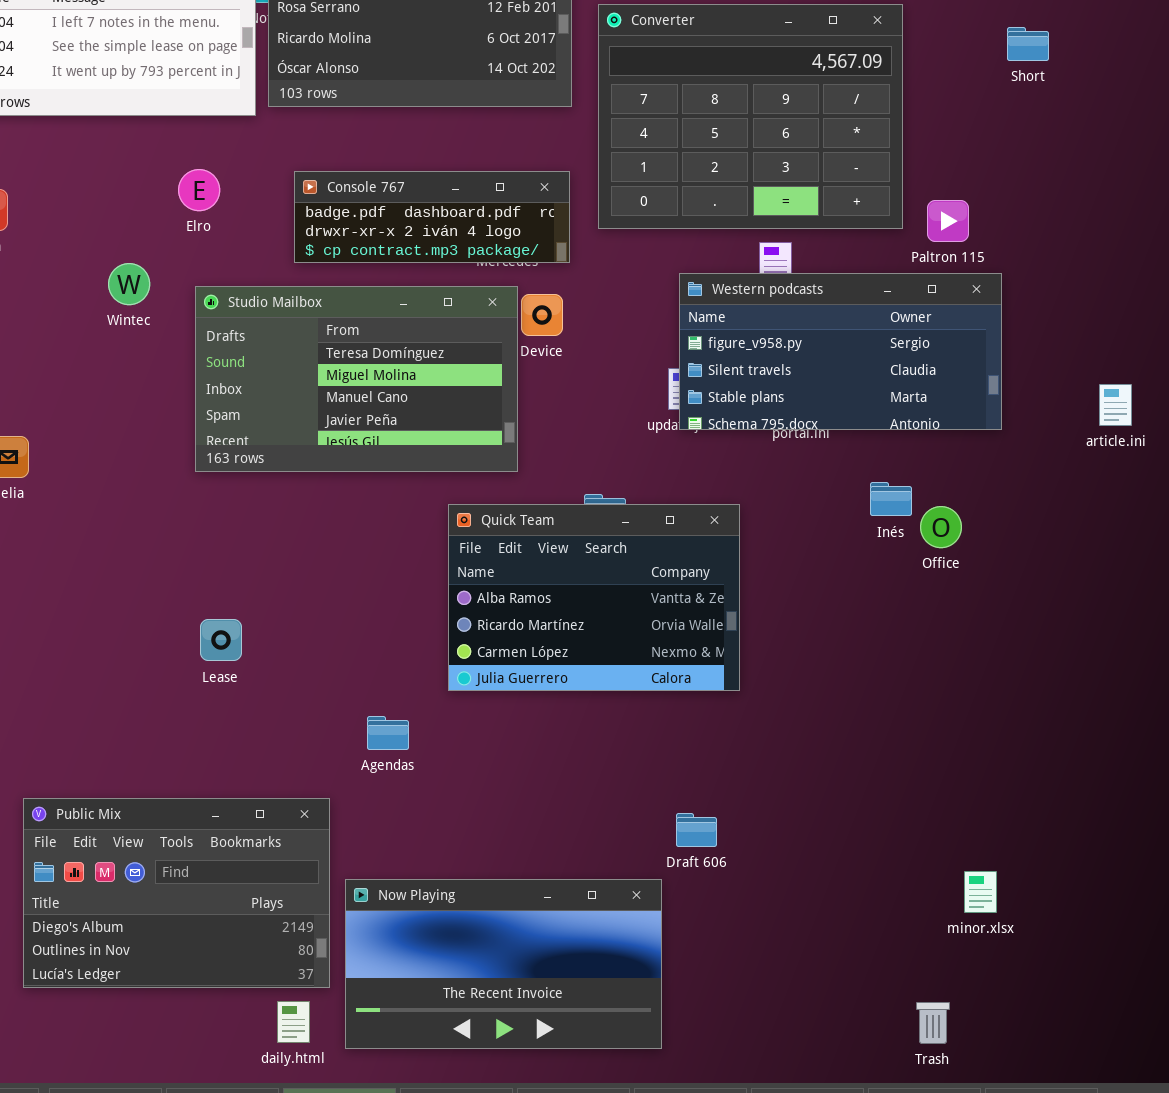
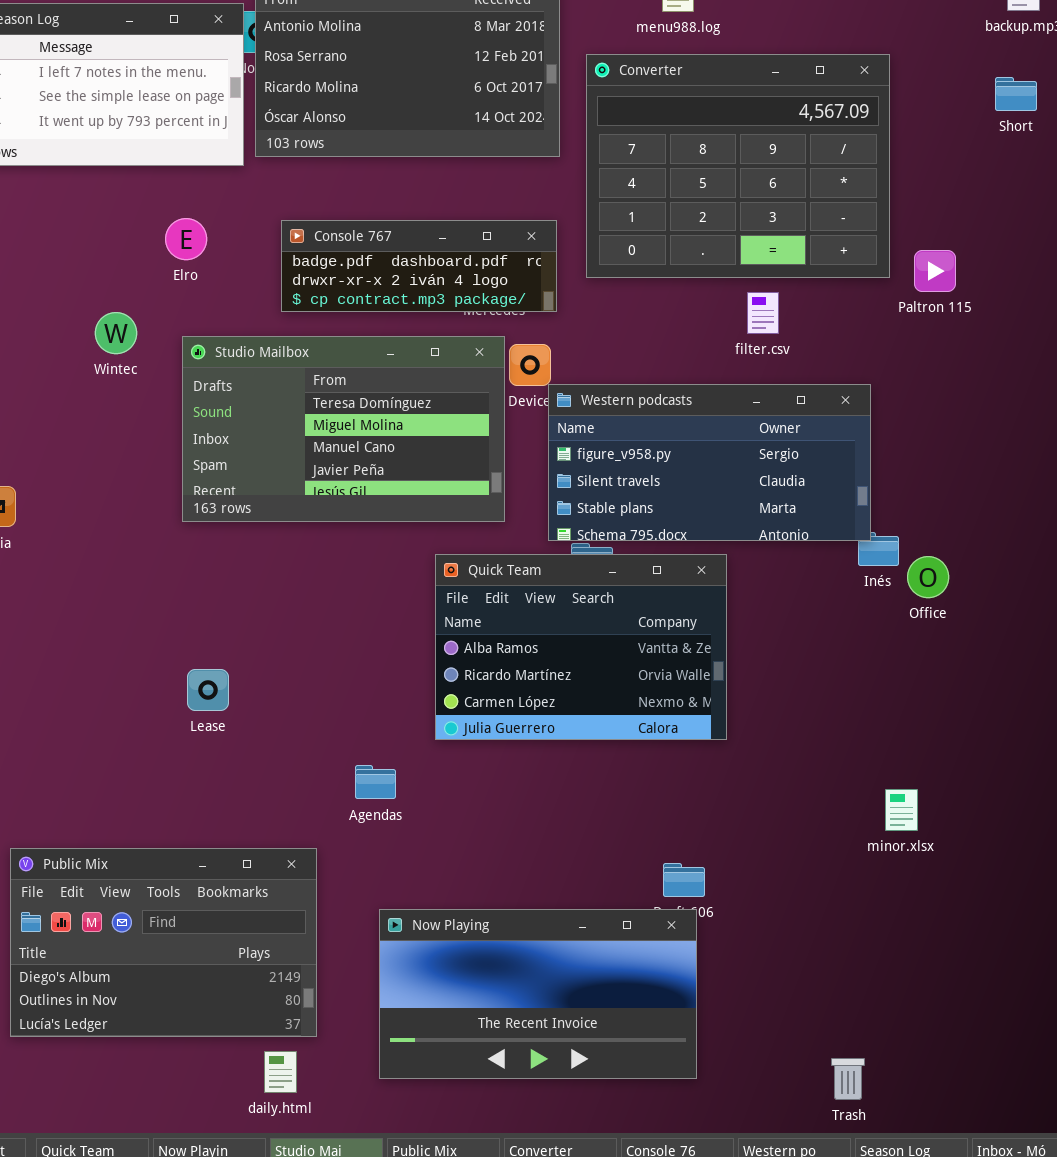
Western podcasts: [679,273,1002,430] -> [548,384,871,541], moved
minor.xlsx: [964,871,997,913] -> [885,789,918,831], moved
Now Playing: [345,879,662,1049] -> [379,909,697,1079], moved
Trash: [916,1002,950,1044] -> [831,1058,865,1100], moved

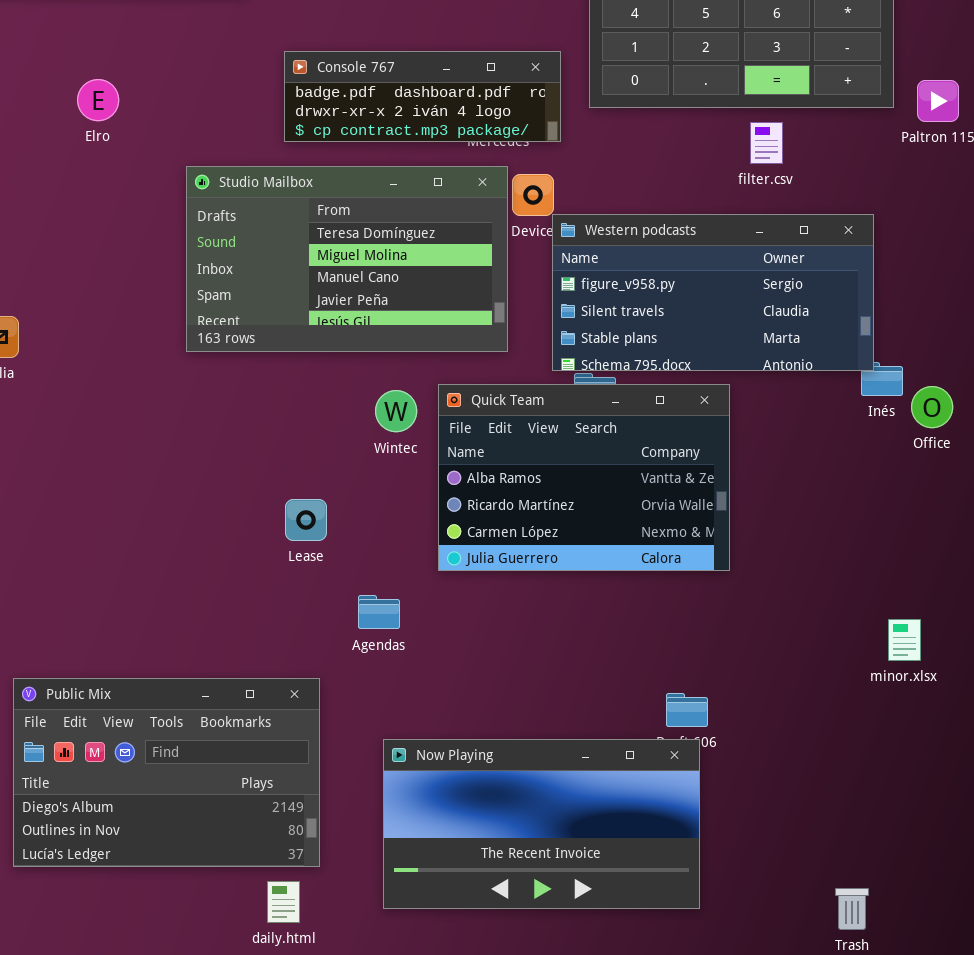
Elro: [165,218,207,260] -> [77,79,119,121], moved
Wintec: [95,312,137,354] -> [375,390,417,432], moved
Lease: [187,669,229,711] -> [285,499,327,541], moved

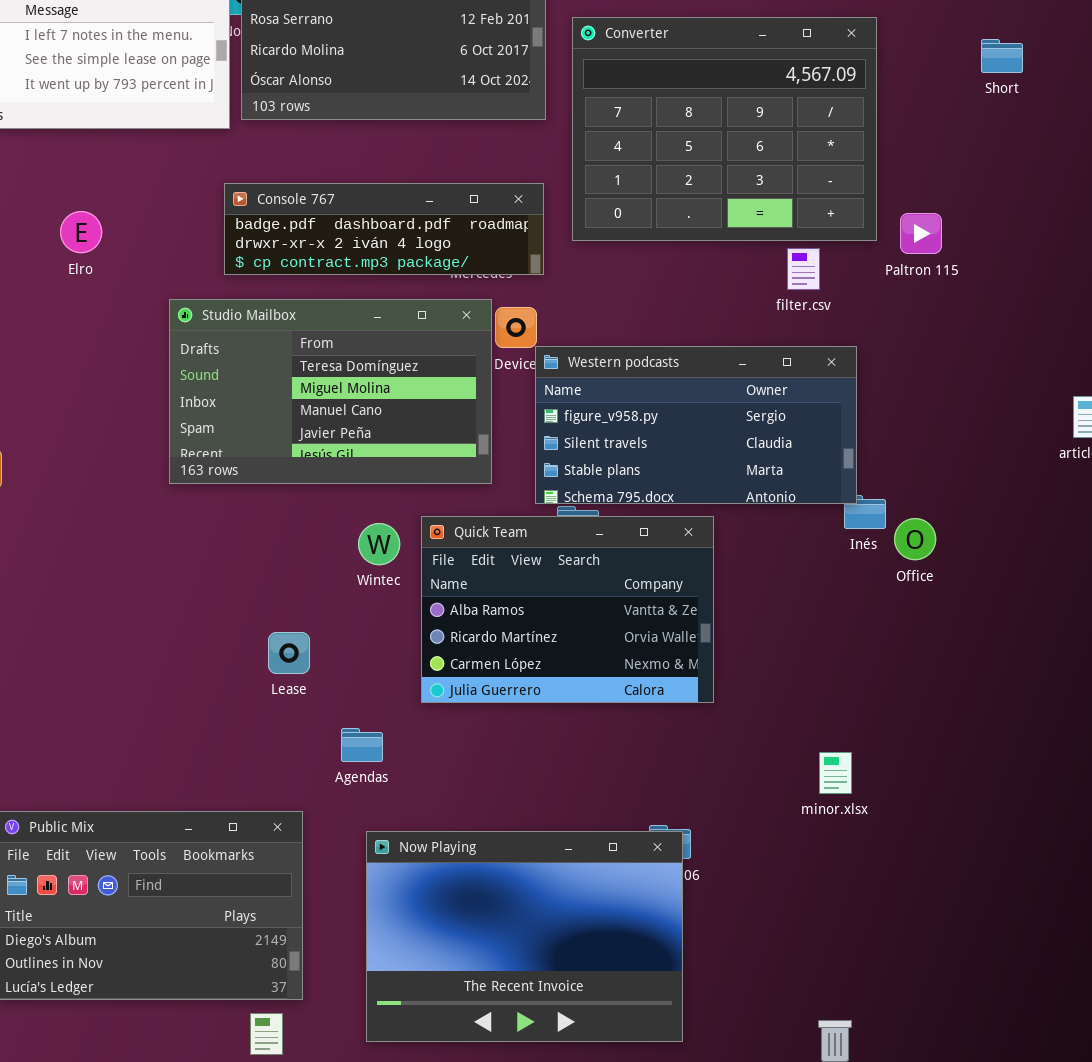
Console 767: [284,51,561,142] -> [224,183,544,275], resized
filter.csv: [750,122,783,164] -> [787,248,820,290], moved
minor.xlsx: [888,619,921,661] -> [819,752,852,794], moved
Now Playing: [383,739,700,909] -> [366,831,683,1042], resized

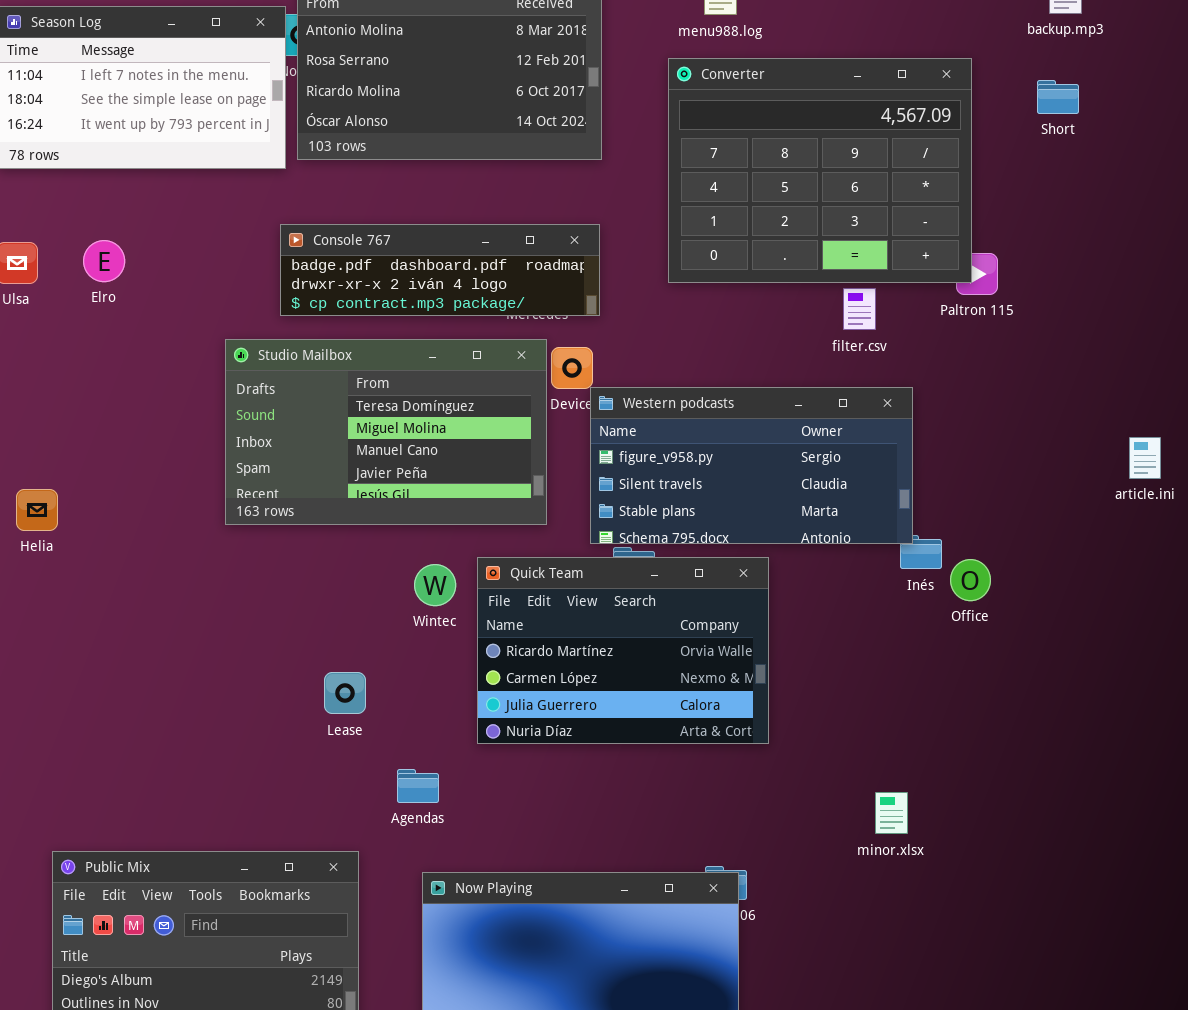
Converter: [572,17,877,241] -> [668,58,972,283], moved
Elro: [60,211,102,253] -> [83,240,125,282], moved
Quick Team: [421,516,714,703] -> [477,557,769,744], scrolled down 1 row

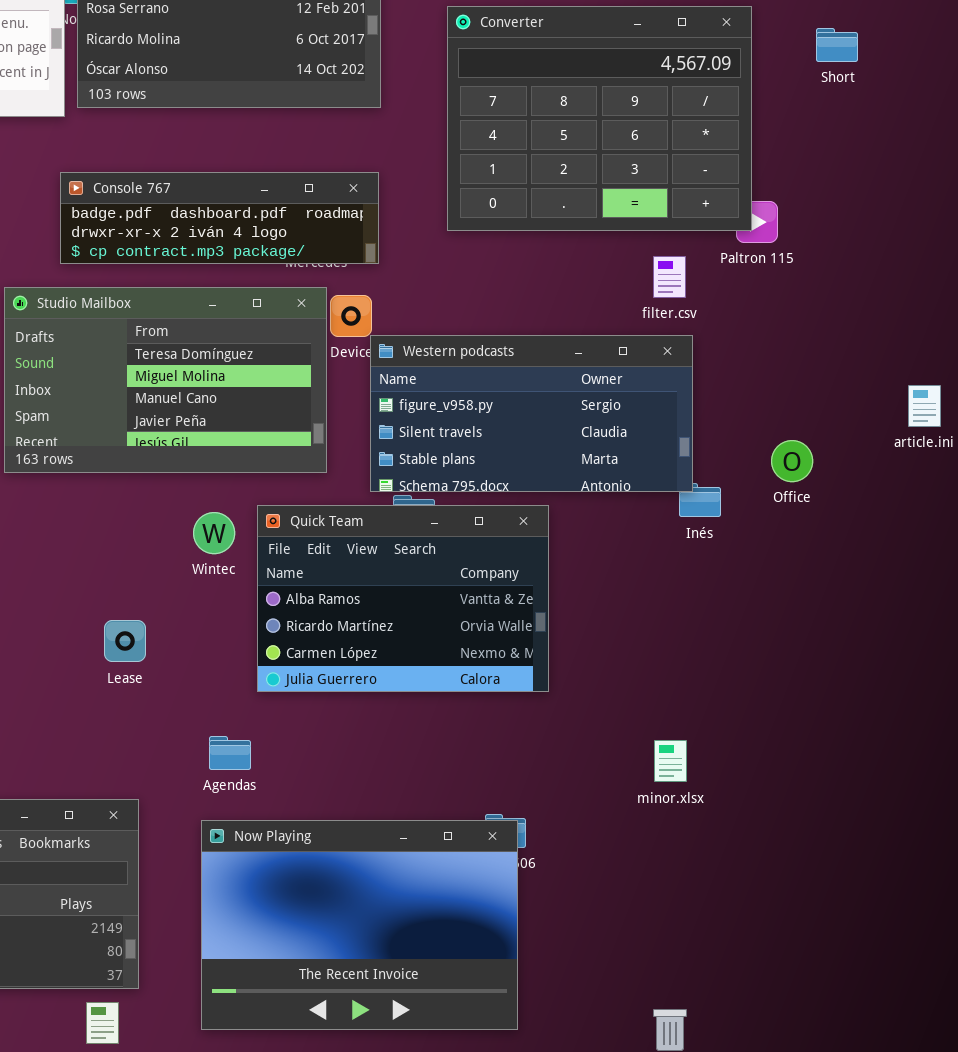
filter.csv: [843,288,876,330] -> [653,256,686,298], moved
Quick Team: [477,557,769,744] -> [257,505,549,692], scrolled up 1 row
Office: [950,559,991,601] -> [771,440,813,482], moved
Agendas: [397,769,439,803] -> [209,736,251,770], moved

